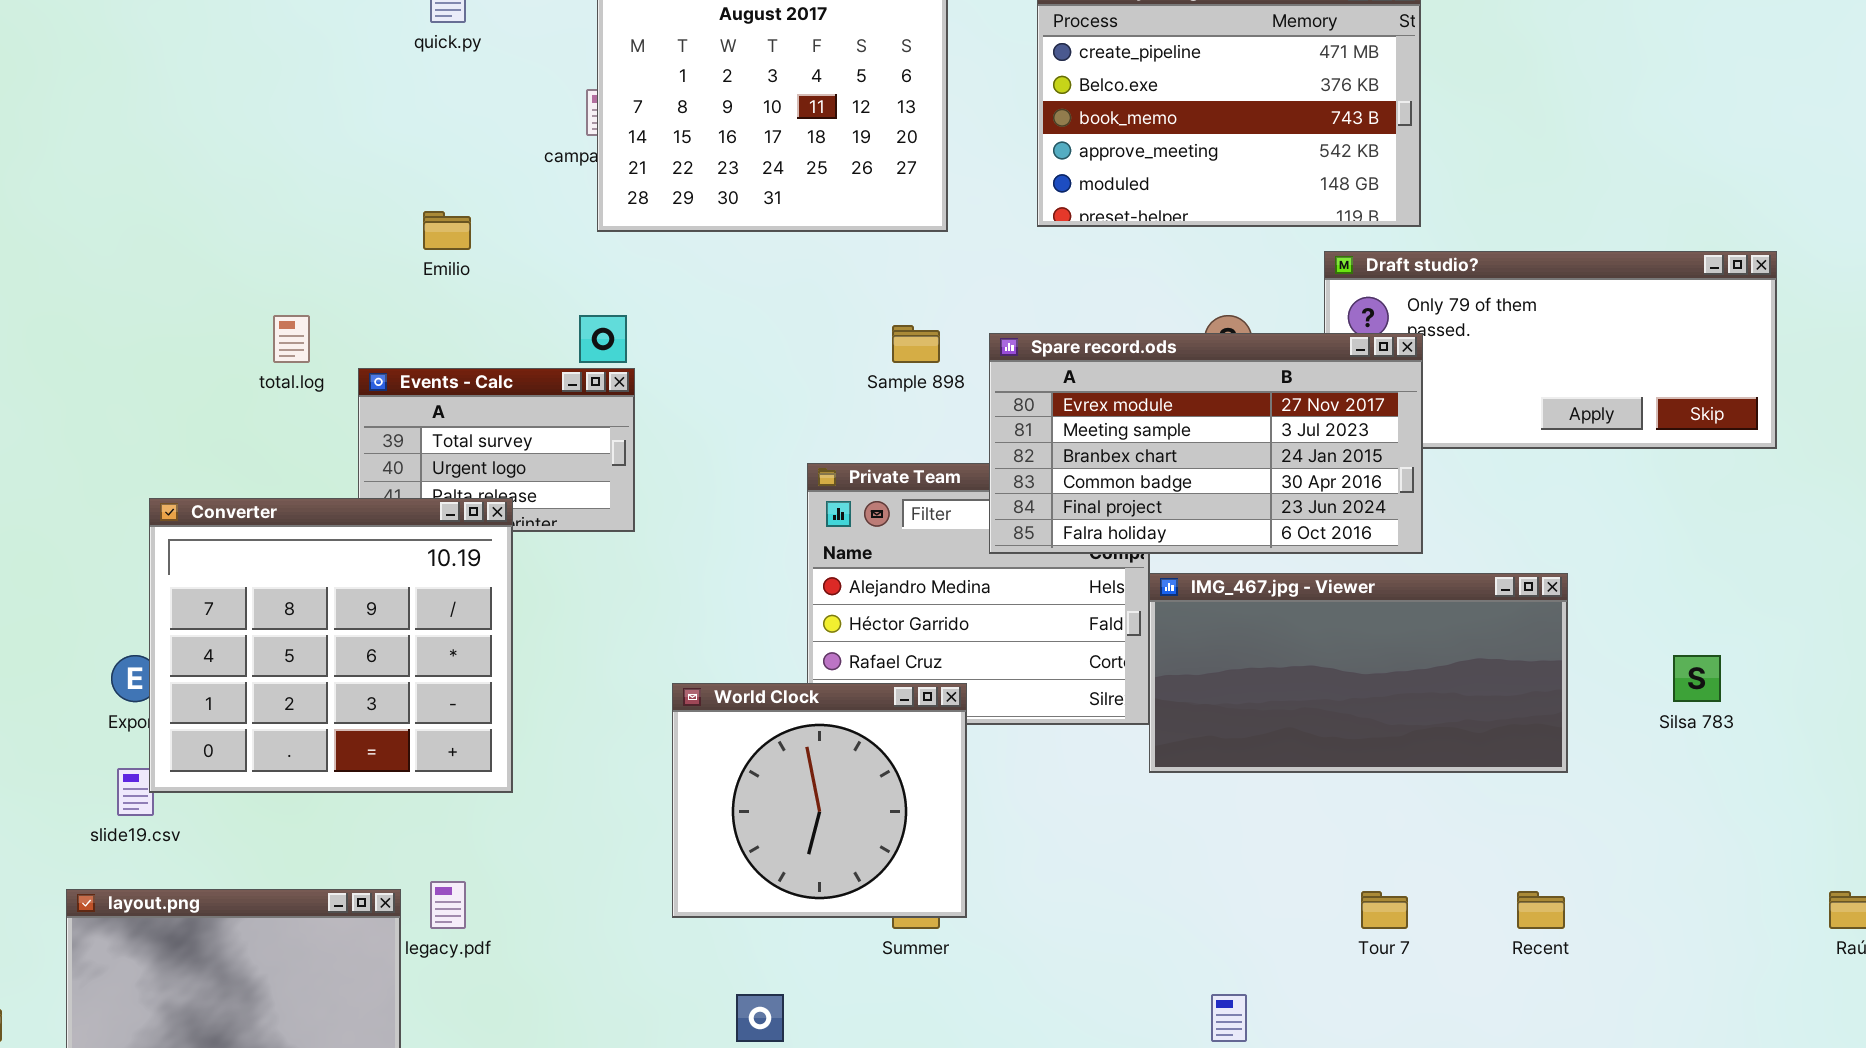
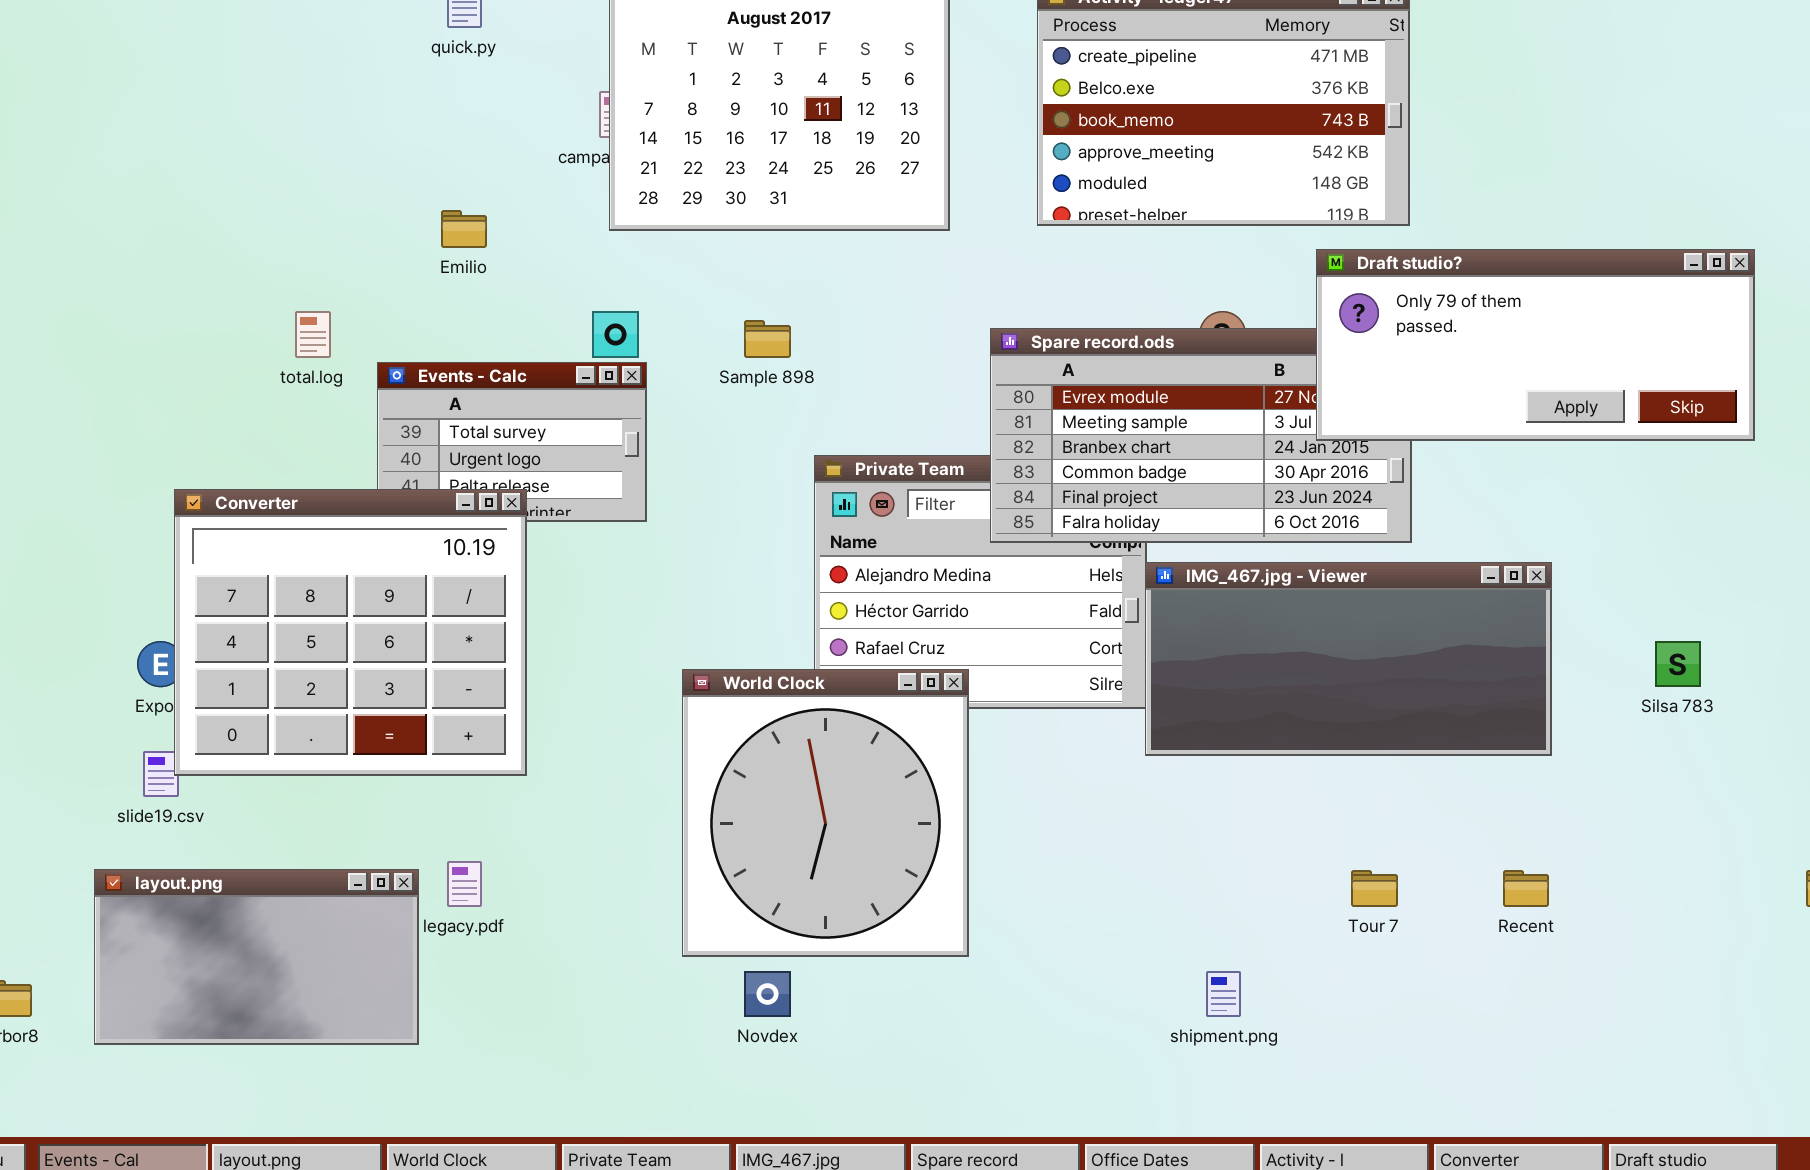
Draft studio?: [1324,251,1777,449] -> [1316,249,1755,441], raised
Sample 898: [892,325,940,363] -> [744,320,791,358], moved
World Clock: [672,683,967,918] -> [682,669,969,957], resized

